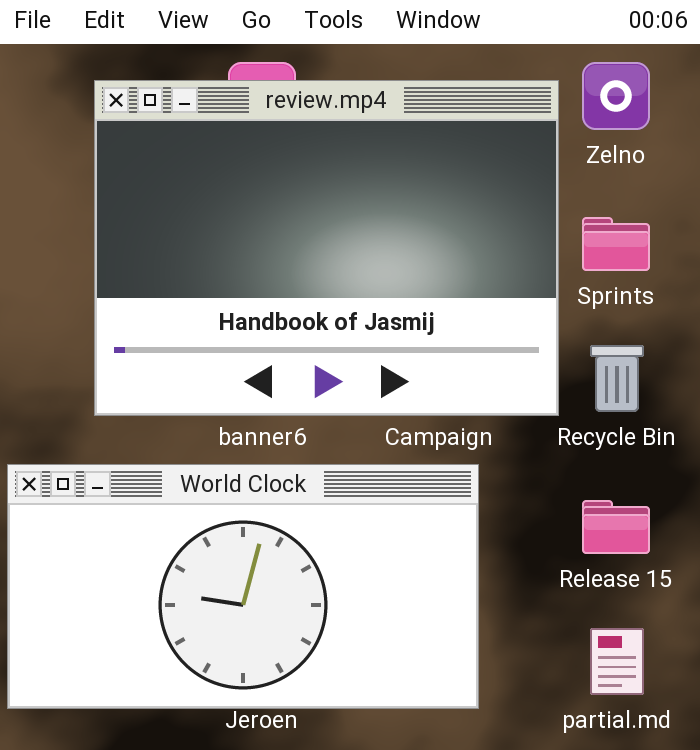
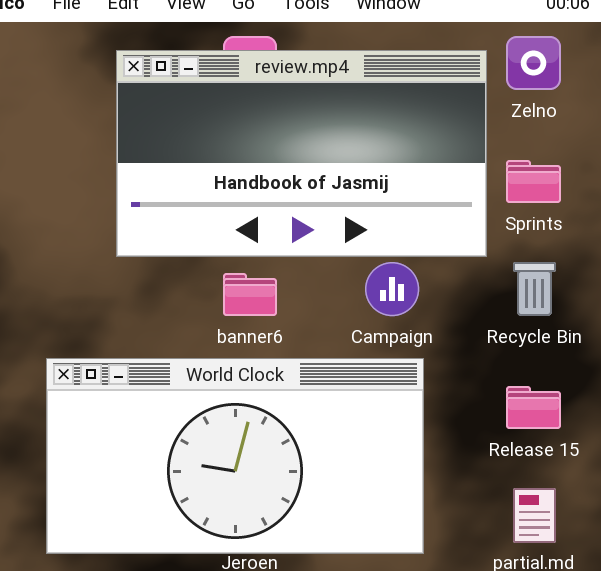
review.mp4: [94,80,559,416] -> [116,50,487,257], resized

